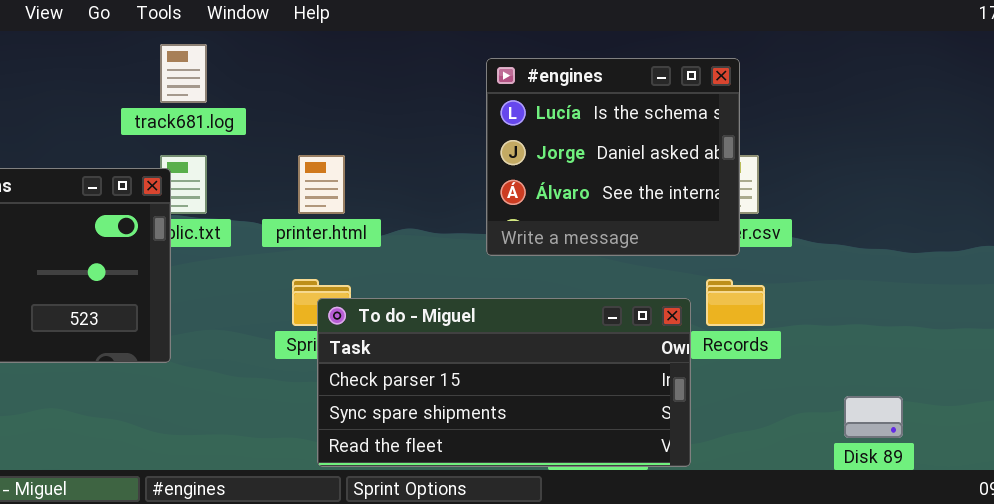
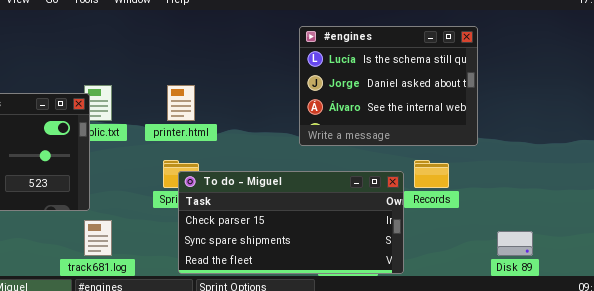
track681.log: [160,44,207,103] -> [84,220,112,256], moved
#engines: [486,58,740,256] -> [299,26,478,146], moved, resized

